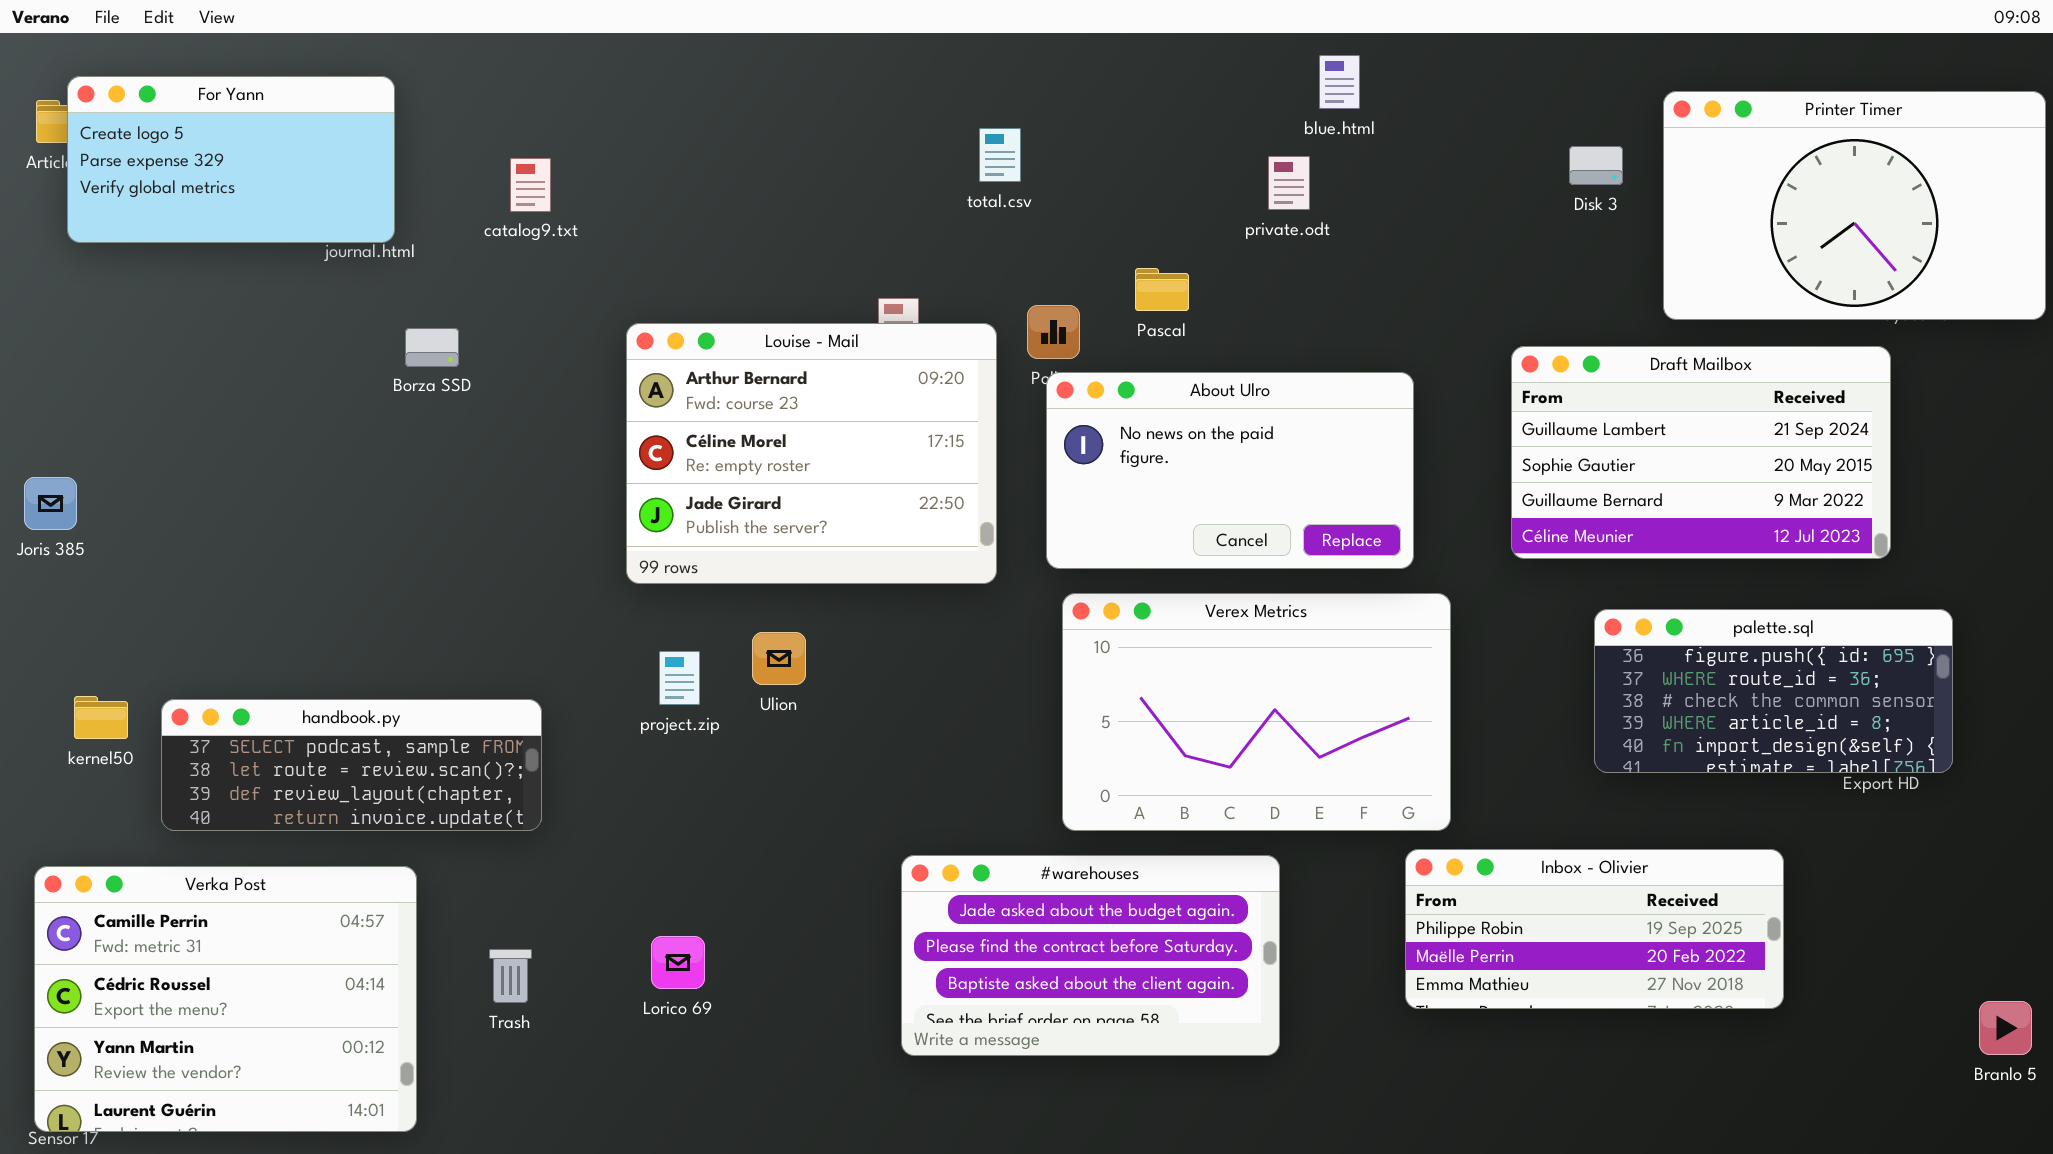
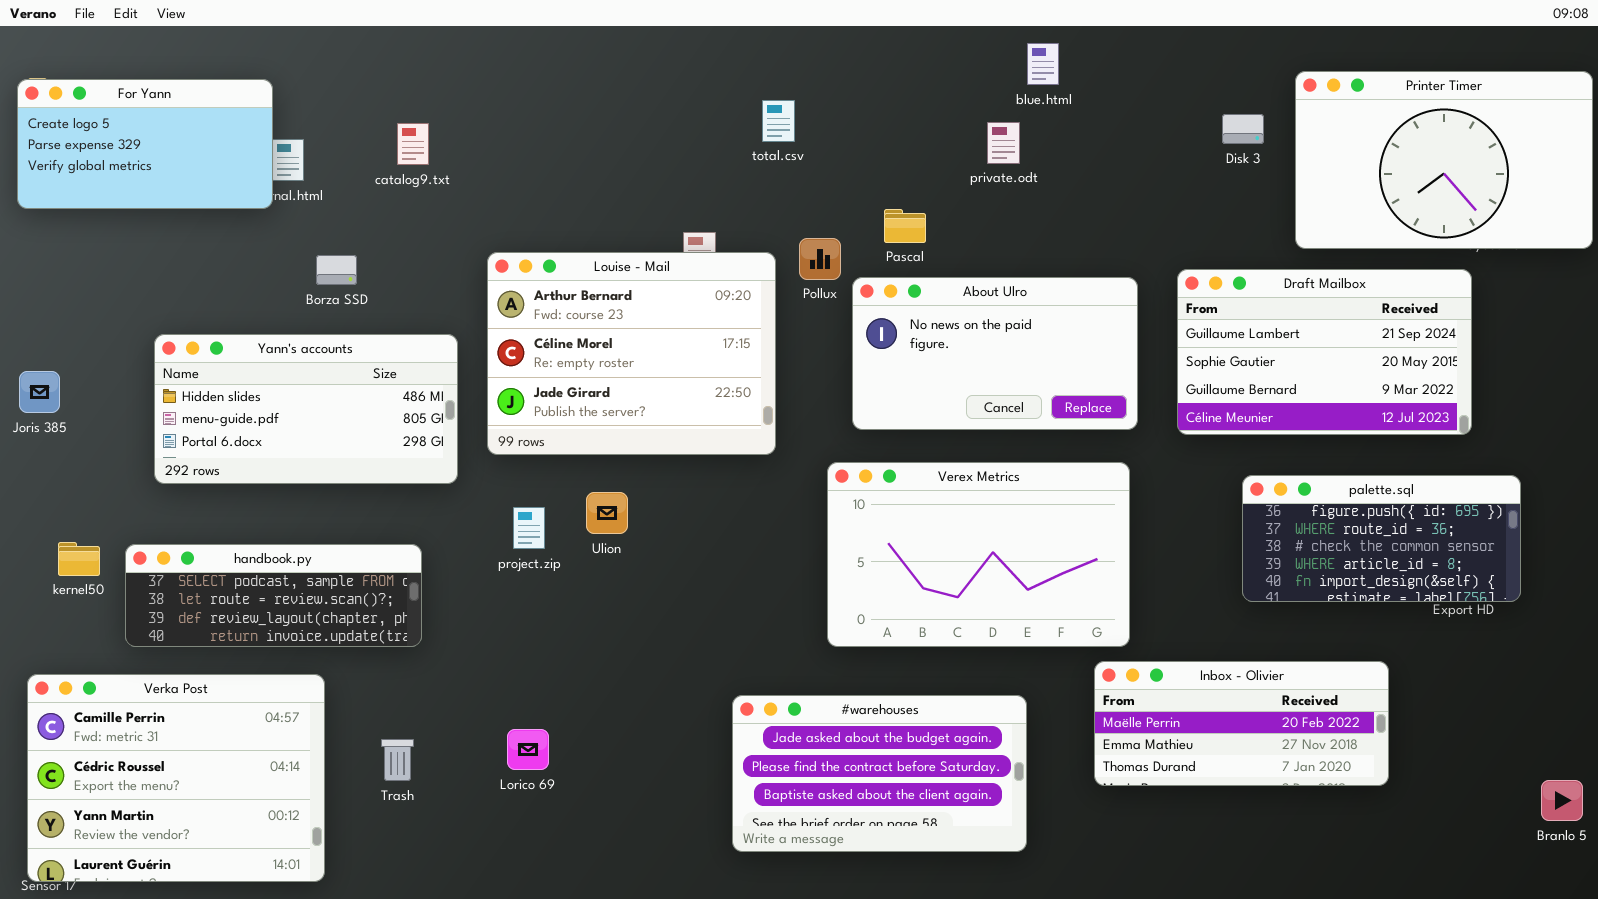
For Yann: [67,76,395,243] -> [17,79,273,209], moved
About Ulro: [1046,372,1414,569] -> [852,277,1138,430], moved
Yann's accounts: none -> [154,334,458,484], opened
Inbox - Olivier: [1405,849,1784,1009] -> [1094,661,1389,786], scrolled down 1 row
#warehouses: [901,855,1280,1056] -> [732,695,1027,852], moved

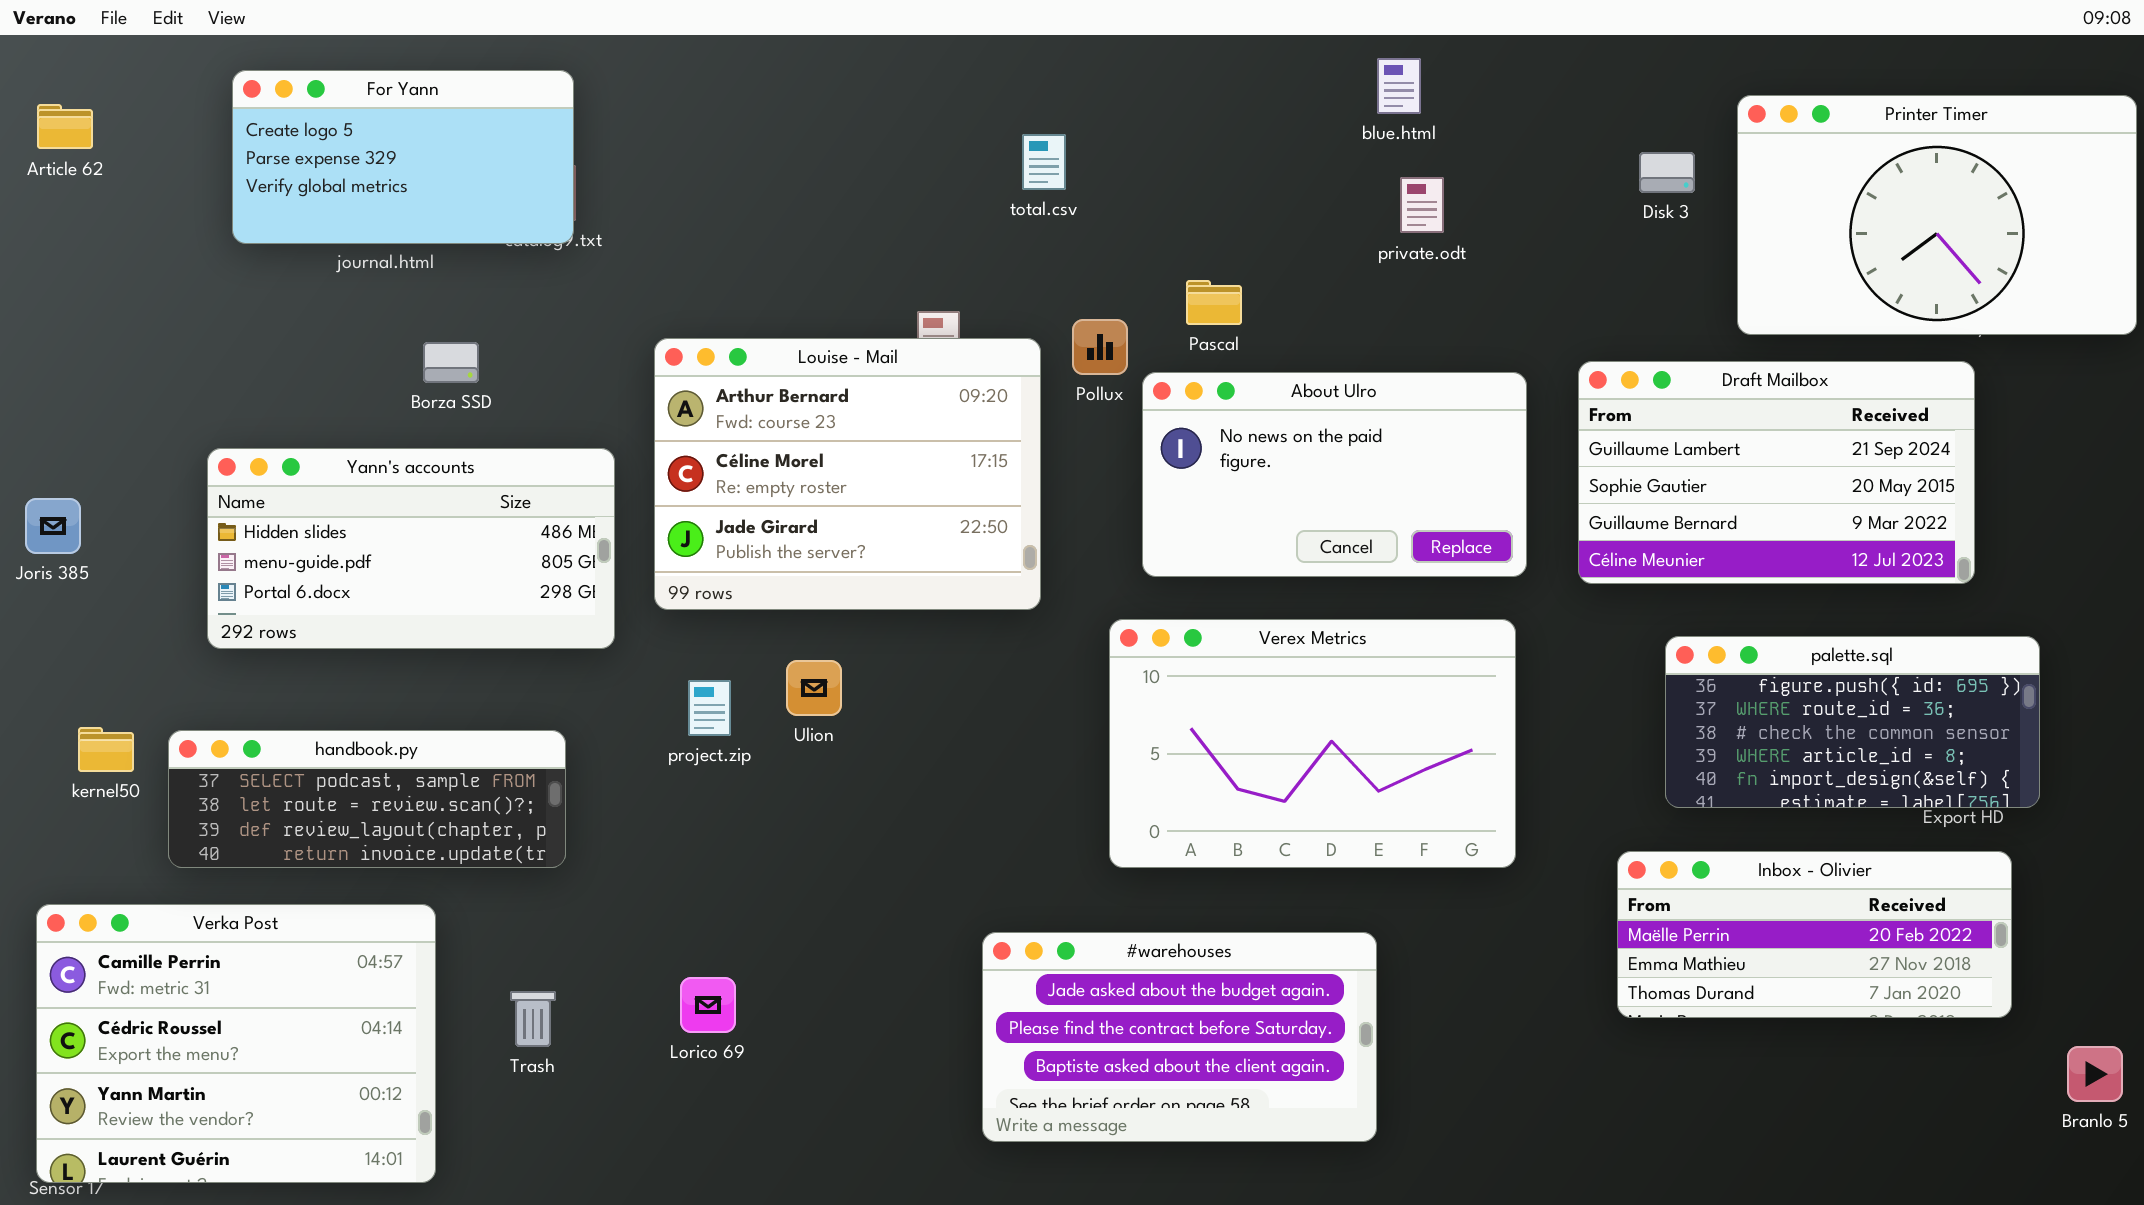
For Yann: [17,79,273,209] -> [232,70,574,244], moved
private.odt: [987,122,1020,164] -> [1400,177,1444,233], moved
Inbox - Olivier: [1094,661,1389,786] -> [1617,851,2012,1018], moved

